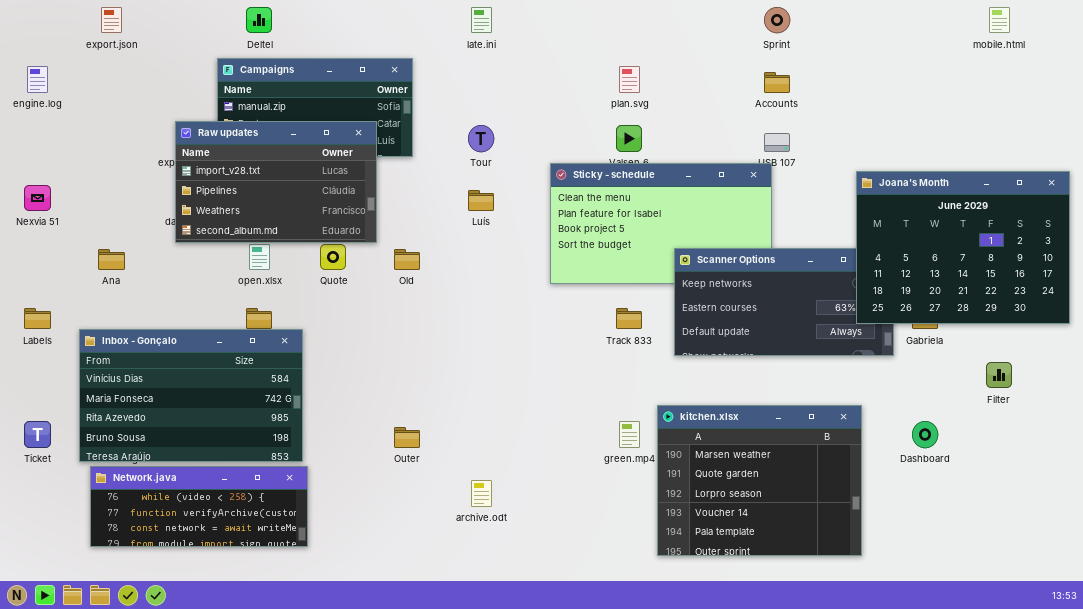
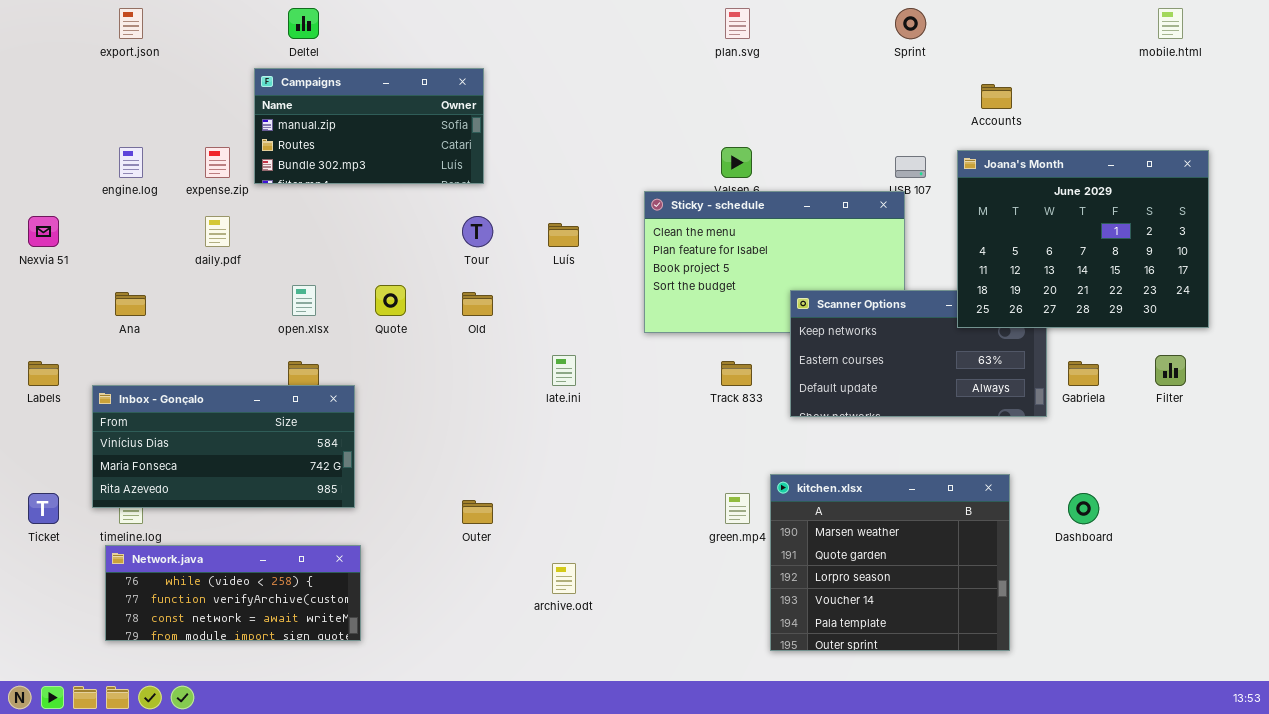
late.ini: [471,7,492,33] -> [552,355,576,386], moved
engine.log: [27,66,48,93] -> [119,147,143,178], moved
plan.svg: [619,66,640,93] -> [725,8,750,39], moved
Accounts: [764,72,790,93] -> [981,84,1012,109], moved
Raw updates: [175,121,377,243] -> none, closed
Tour: [468,125,494,152] -> [462,216,493,247], moved
Joana's Month: [856,171,1070,324] -> [957,150,1209,328], moved
Inbox - Gonçalo: [79,329,303,462] -> [92,385,355,508], resized
Filter: [986,362,1012,388] -> [1155,355,1186,386], moved

